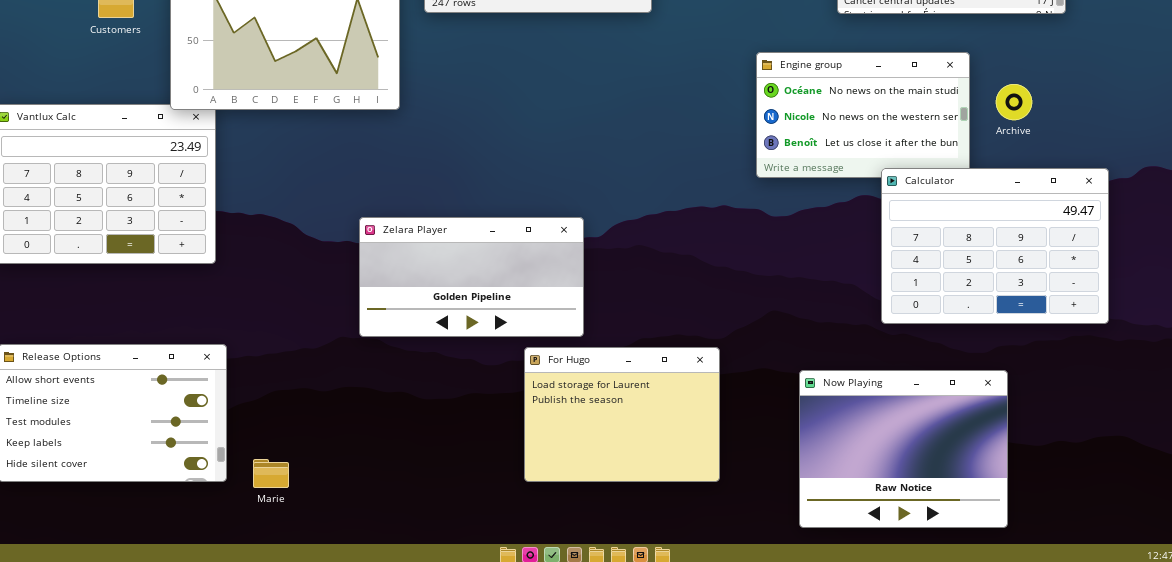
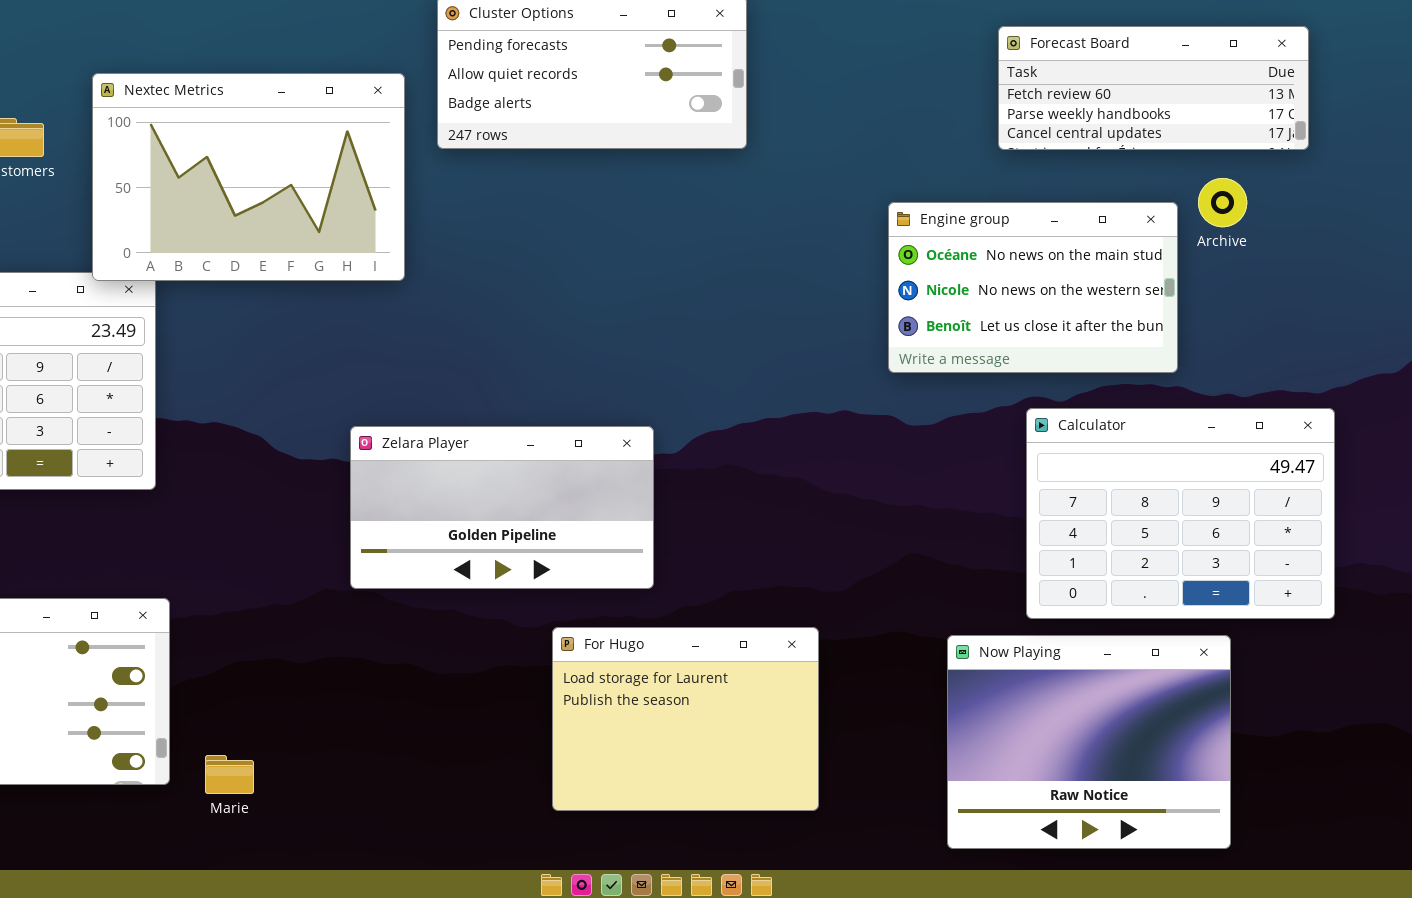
Archive: [996,84,1032,120] -> [1198,178,1247,227], moved
Calculator: [881,168,1109,324] -> [1026,408,1335,619], moved
For Hugo: [524,347,720,482] -> [552,627,819,811], moved

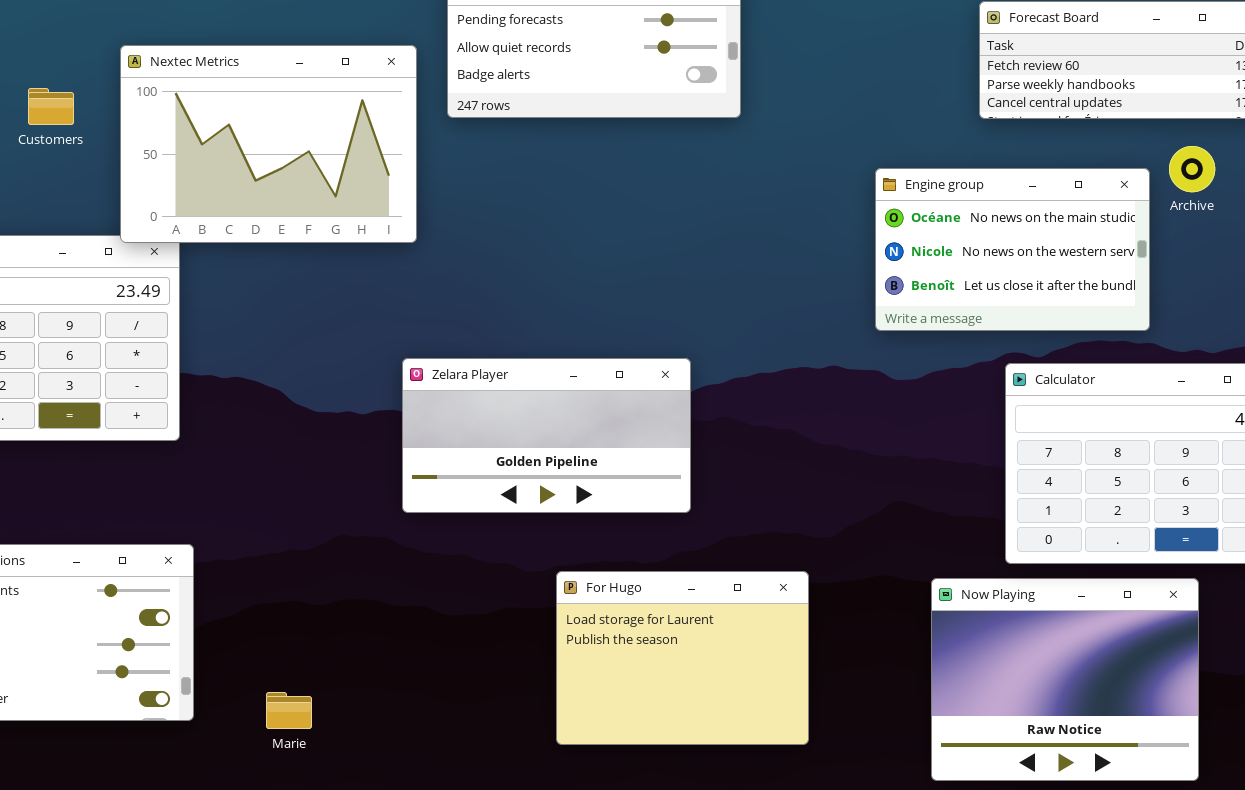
Zelara Player: [350,426,654,589] -> [402,358,691,513], moved
Marie: [205,755,254,794] -> [266,692,312,729], moved

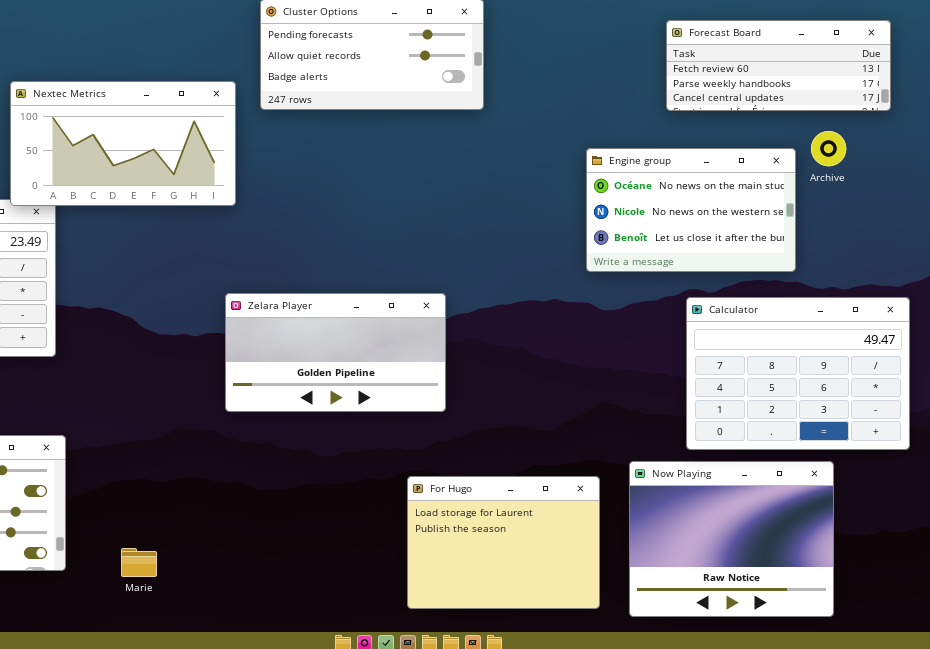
Nextec Metrics: [120,45,417,243] -> [10,81,236,206], resized
For Hugo: [556,571,809,745] -> [407,476,600,609], moved

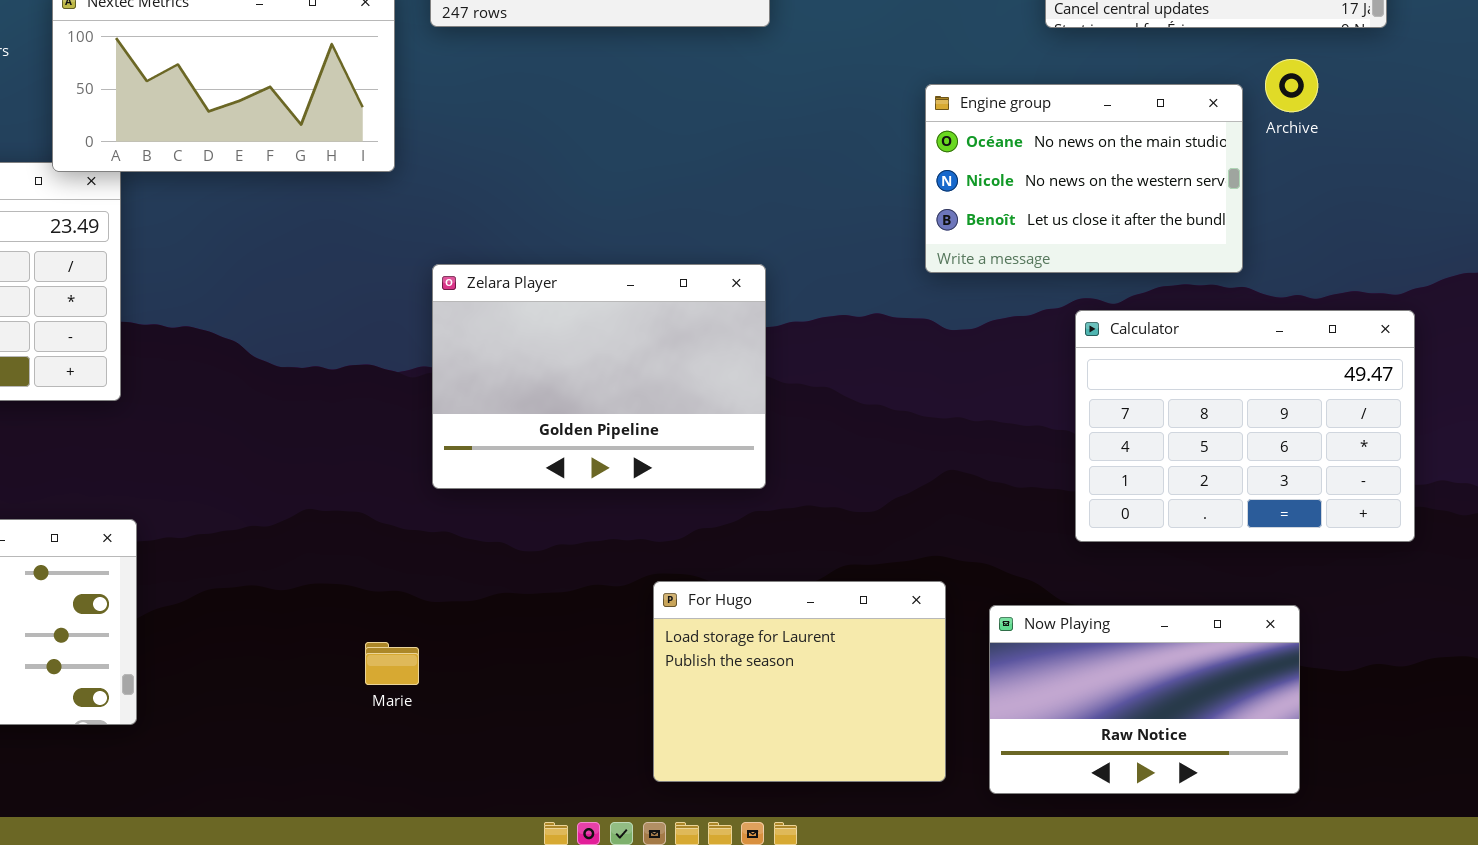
Zelara Player: [225,293,446,412] -> [432,264,766,489], moved, resized
Now Playing: [629,461,834,617] -> [989,605,1300,794], resized
Marie: [121,548,157,577] -> [365,642,419,685], moved

